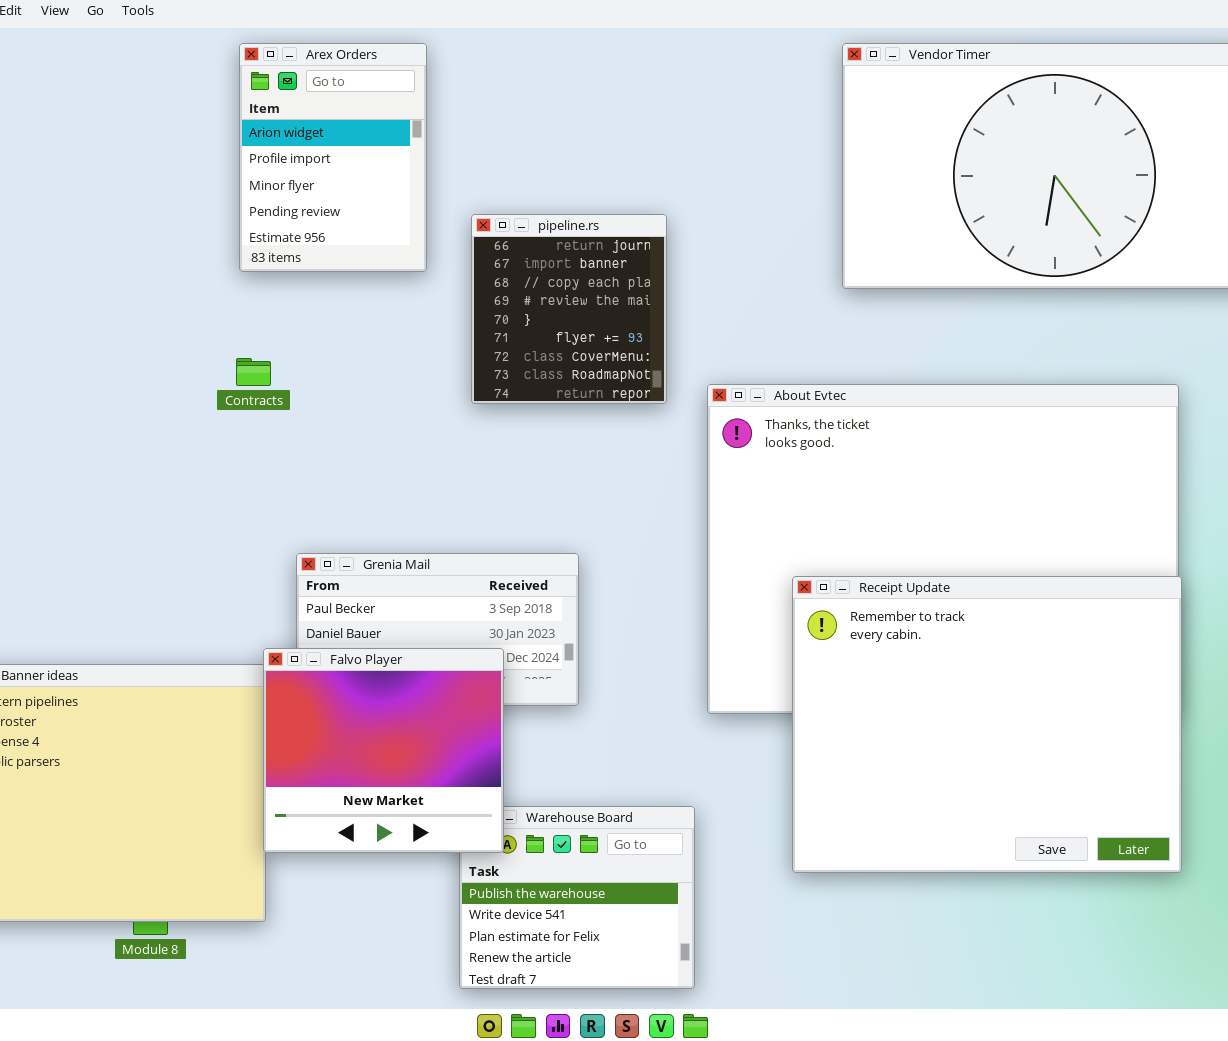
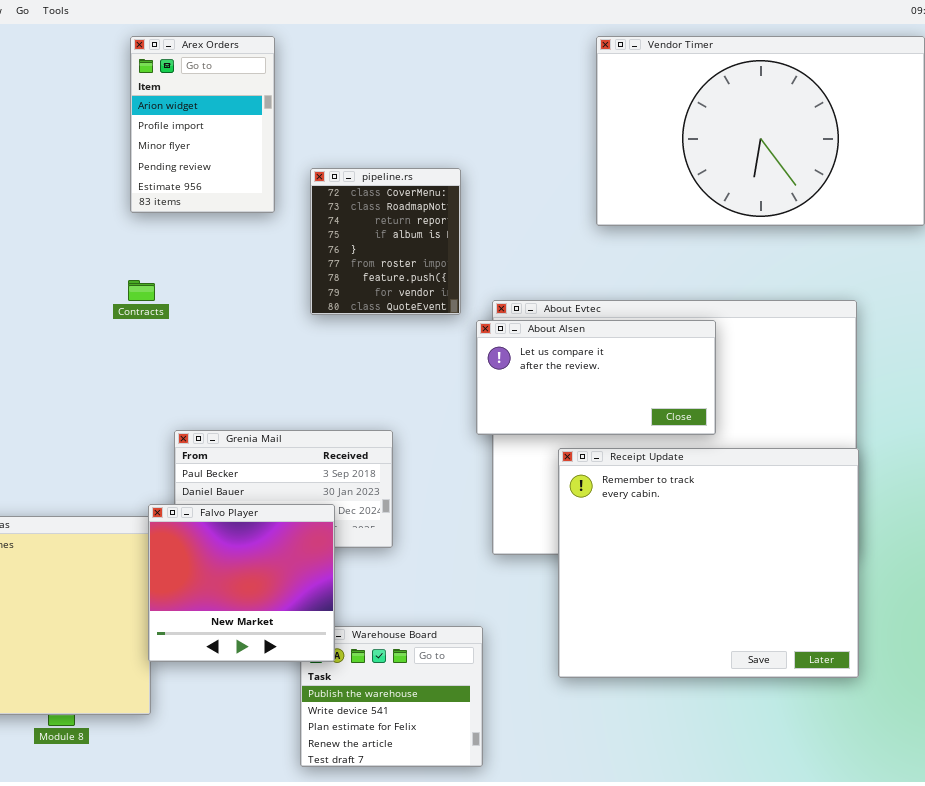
pipeline.rs: [471,214,667,404] -> [310,168,461,315], scrolled down 6 rows
About Alsen: none -> [476,320,716,435], opened

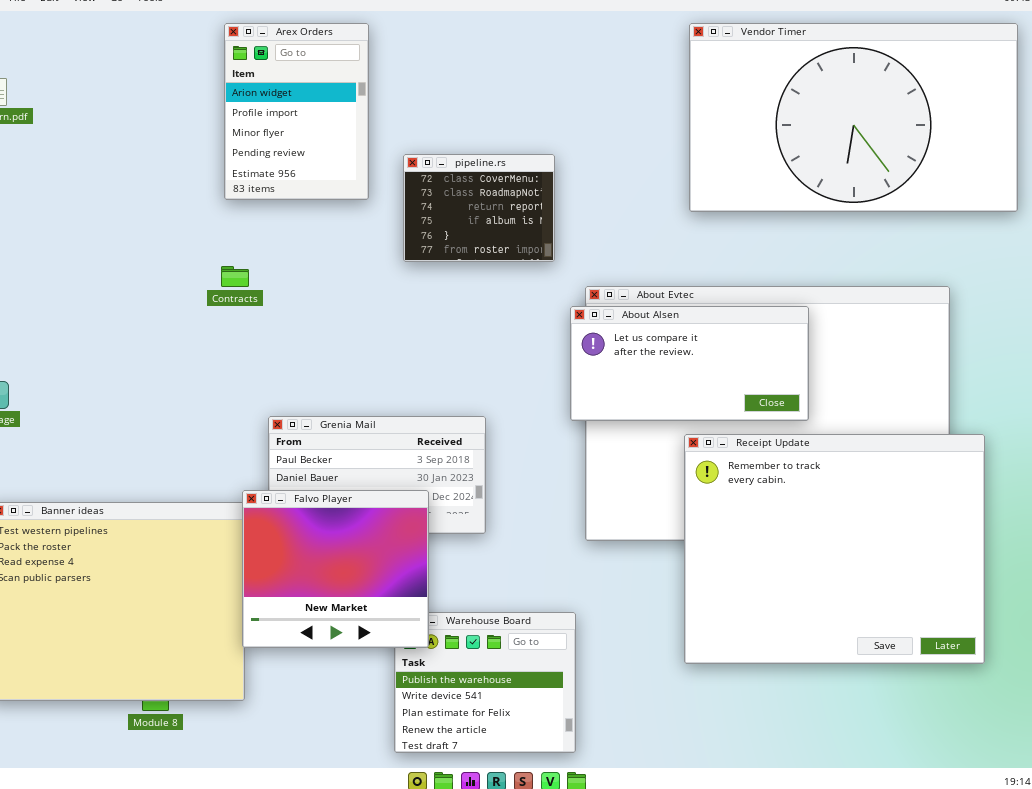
pipeline.rs: [310,168,461,315] -> [403,154,555,262], resized
Receipt Update: [558,448,859,678] -> [684,434,985,664], moved

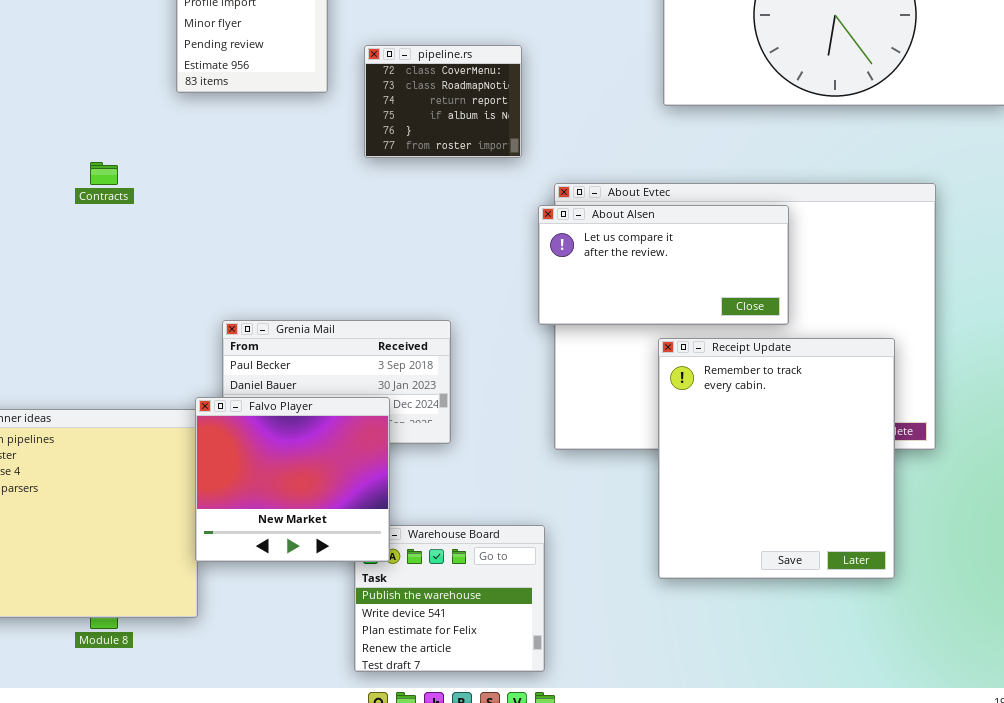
Contracts: [221,266,249,287] -> [90,162,118,185], moved
Receipt Update: [684,434,985,664] -> [658,338,895,579], resized

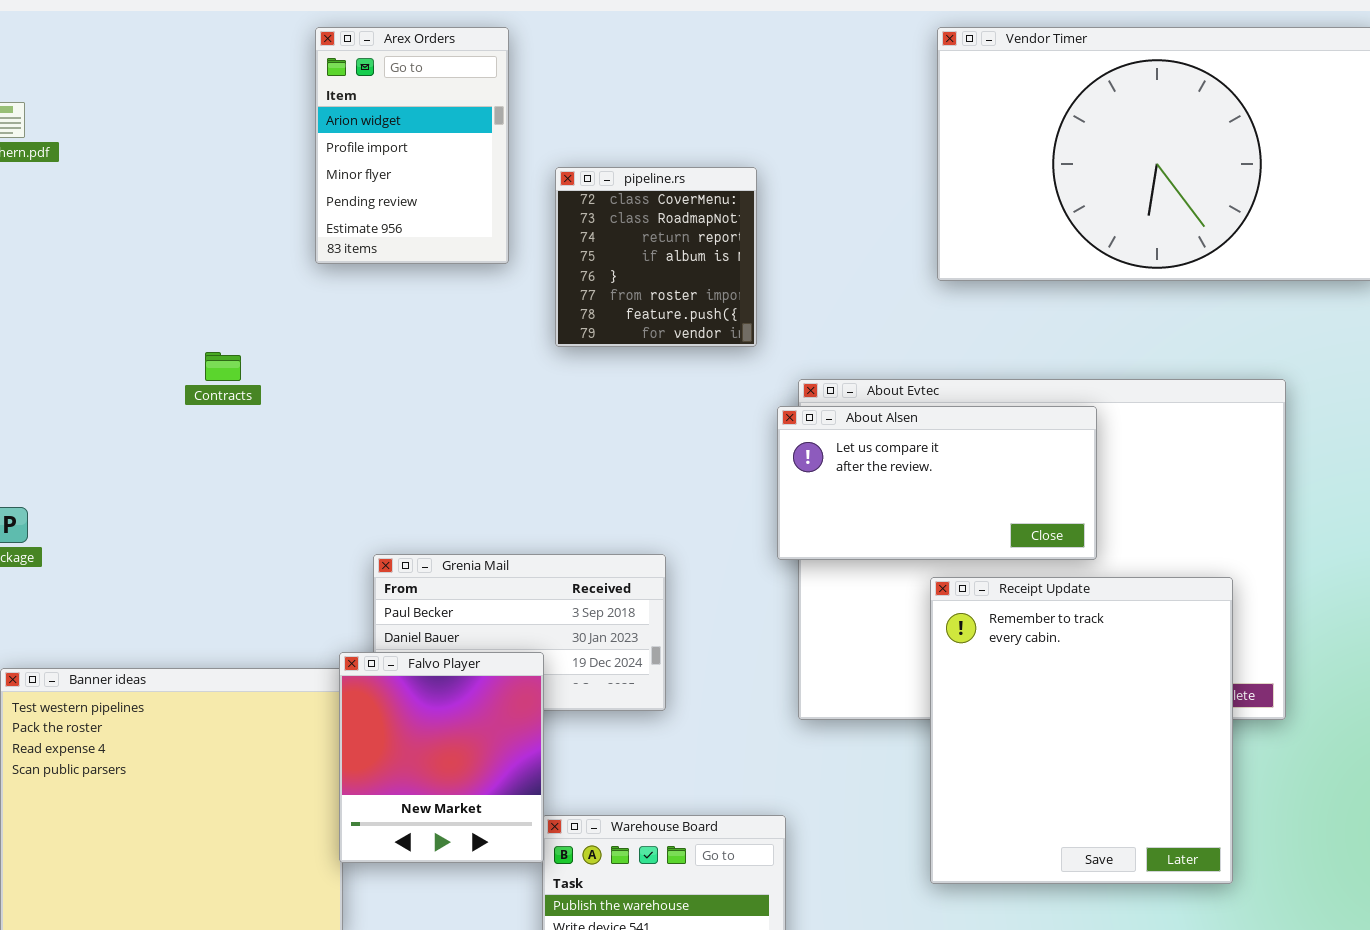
pipeline.rs: [364,45,522,158] -> [555,167,757,347], resized
Falvo Player: [195,397,390,562] -> [339,652,544,863], resized

